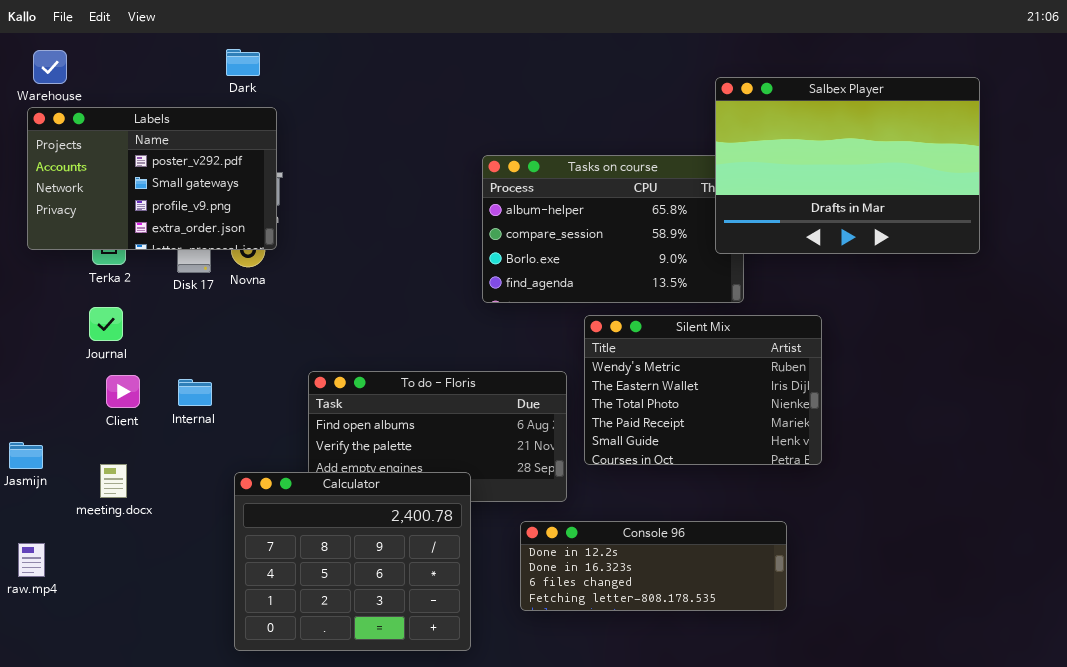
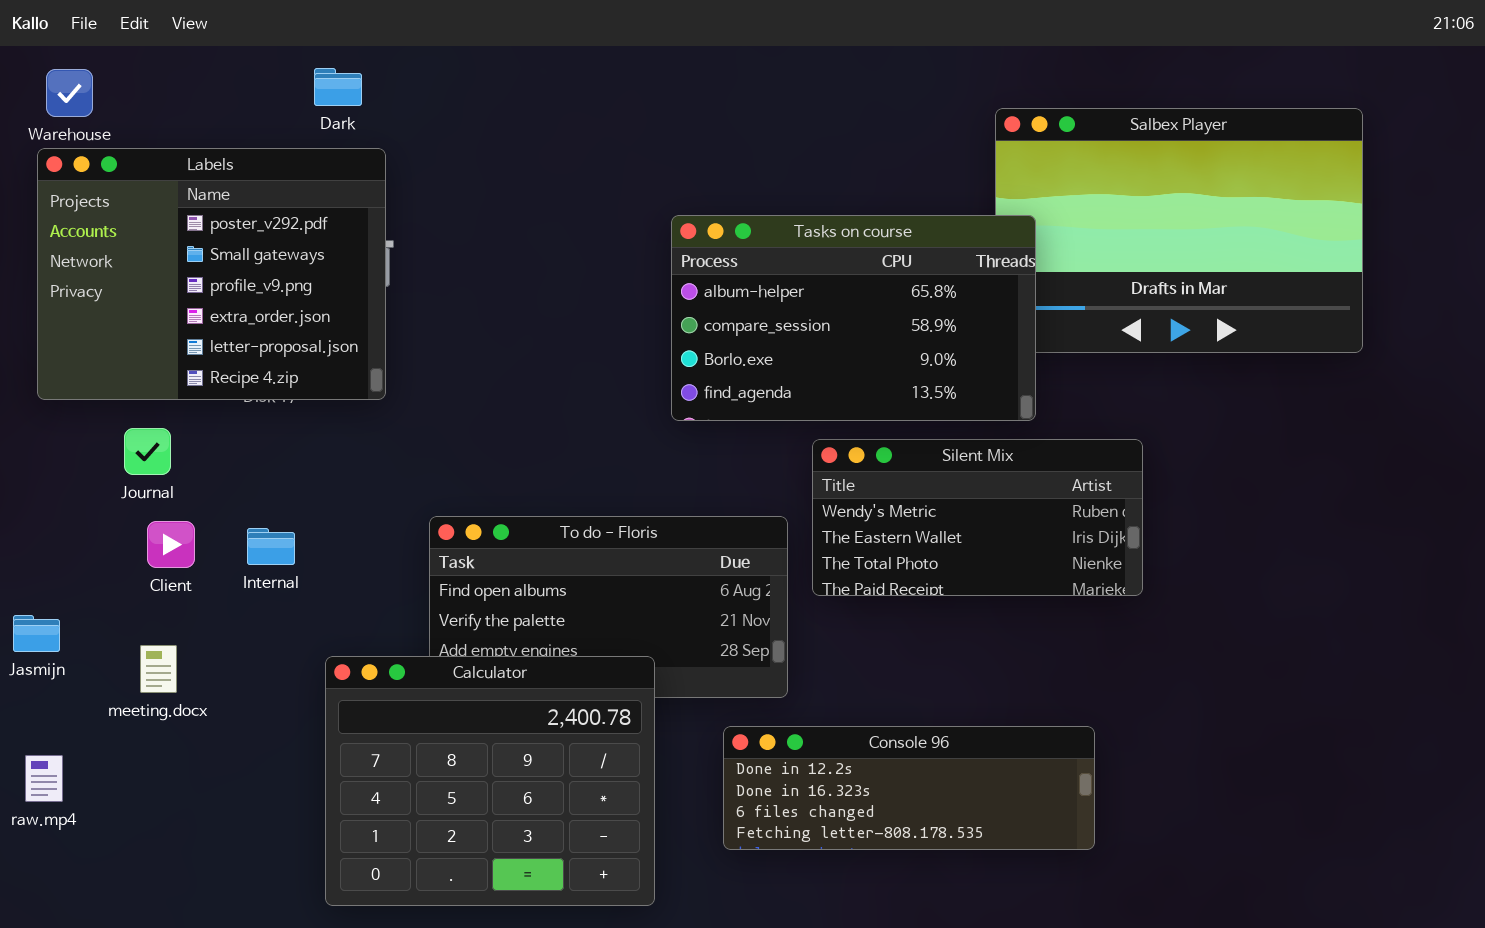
Labels: [27,107,277,250] -> [37,148,386,400], resized
Tasks on course: [482,155,744,303] -> [671,215,1036,421], raised
Silent Mix: [584,315,822,465] -> [812,439,1143,596], resized

